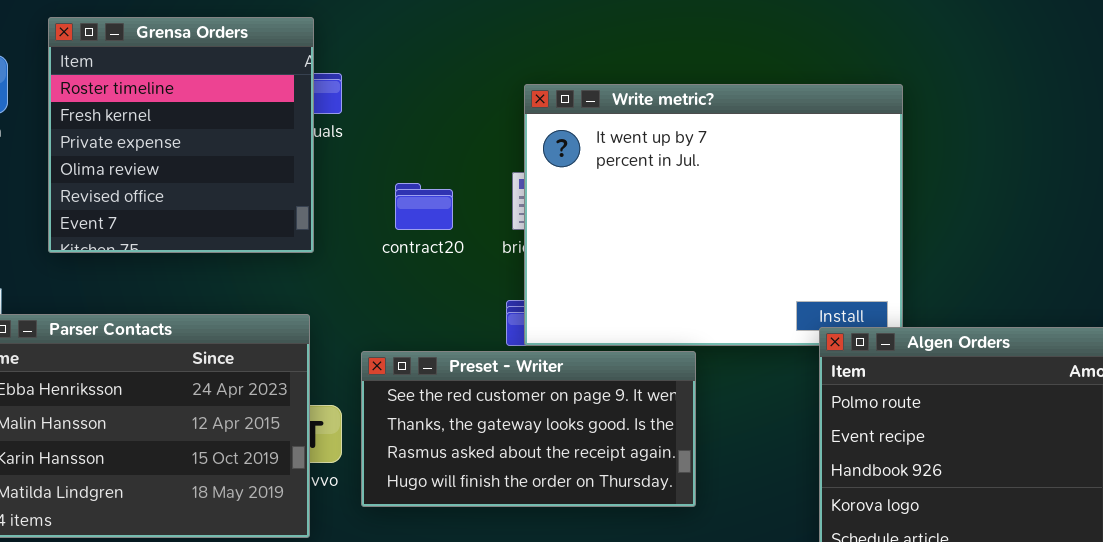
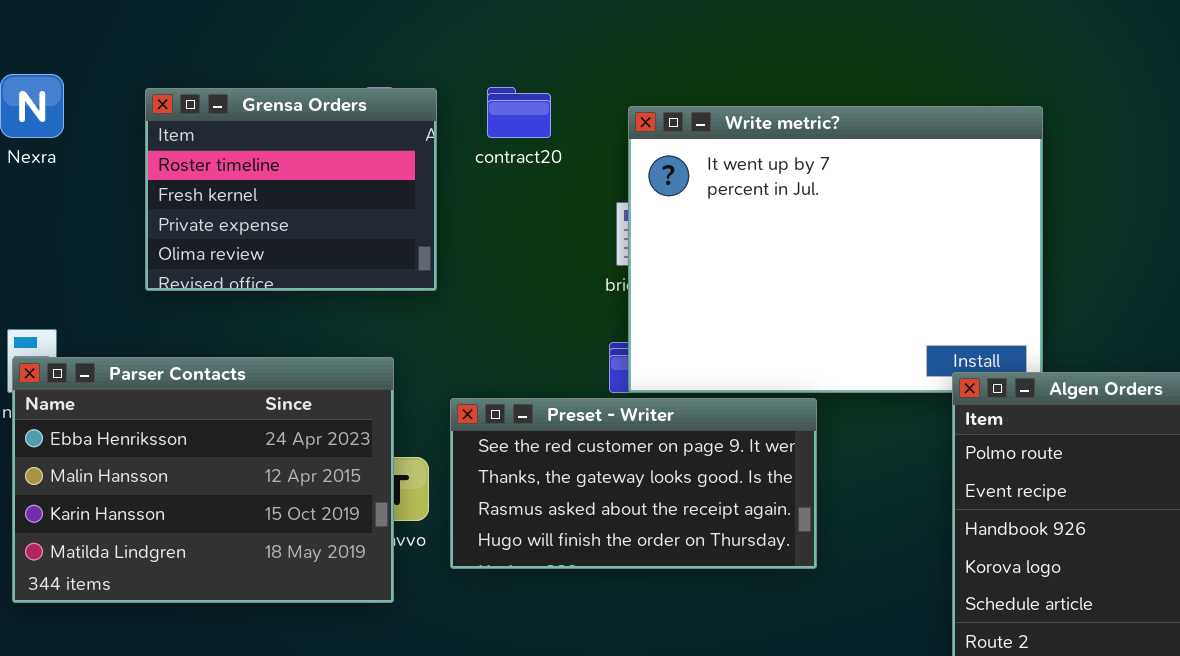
Grensa Orders: [48,17,314,253] -> [145,88,437,291], moved, resized
contract20: [395,183,453,230] -> [487,87,551,138], moved

